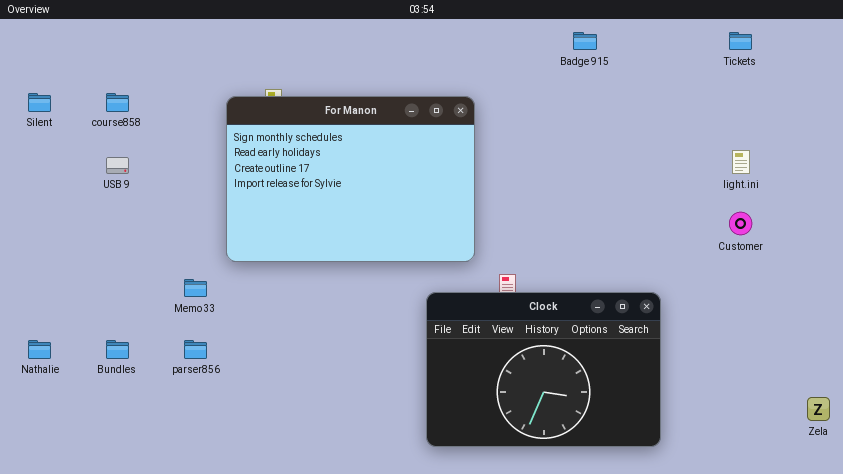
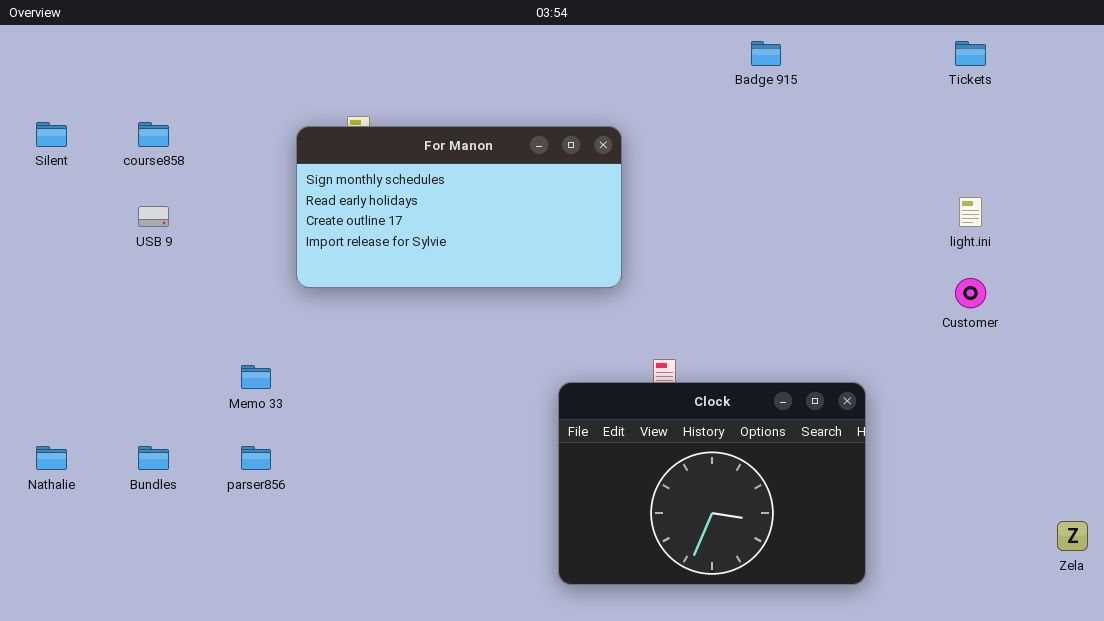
For Manon: [226,96,475,262] -> [296,126,622,288], resized

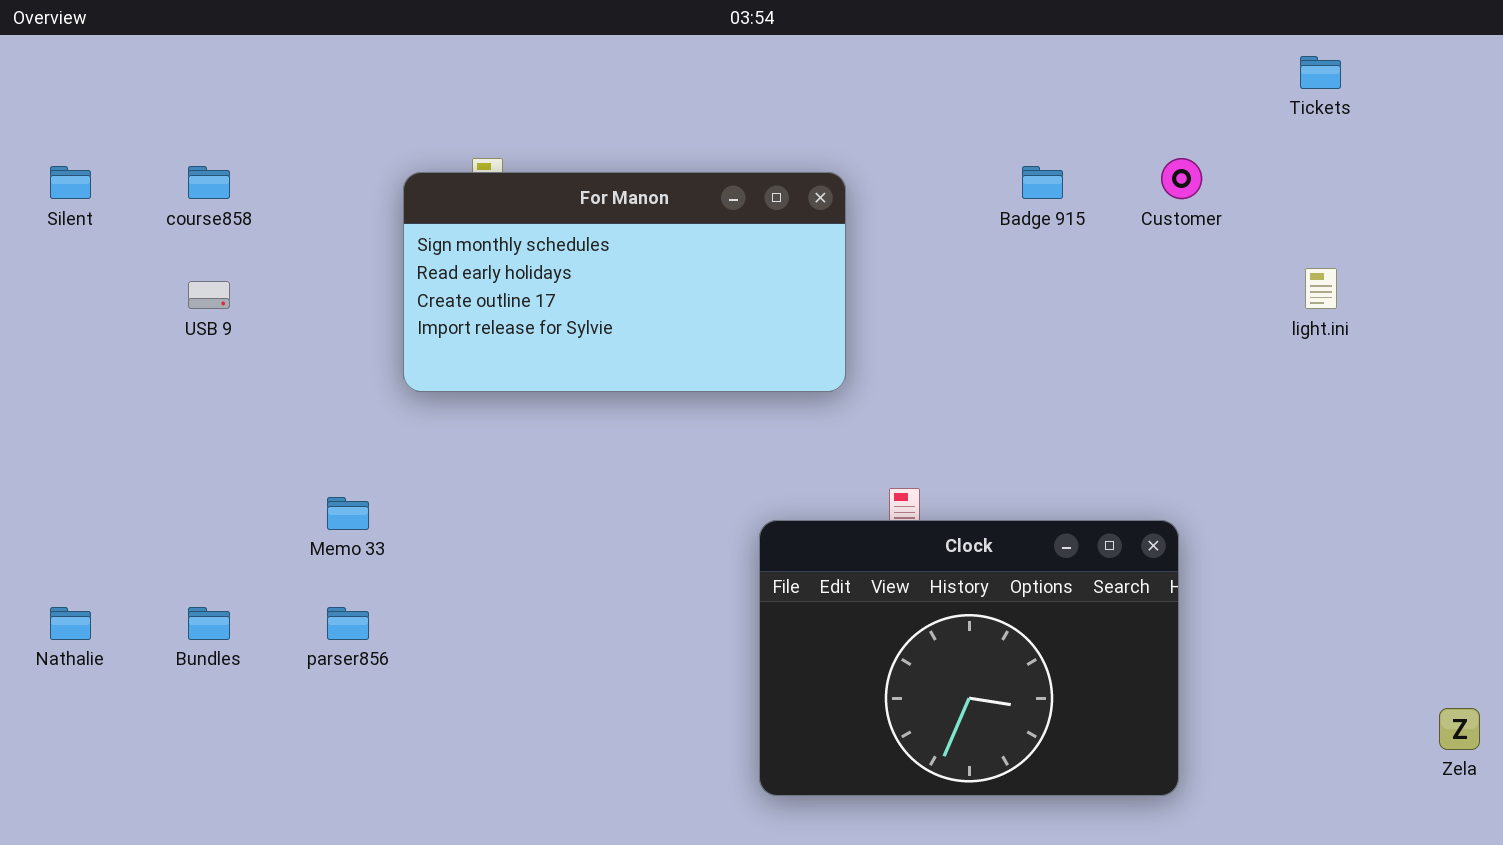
Badge 915: [751,41,781,66] -> [1022,166,1063,199], moved
Customer: [955,278,986,308] -> [1161,158,1202,199], moved

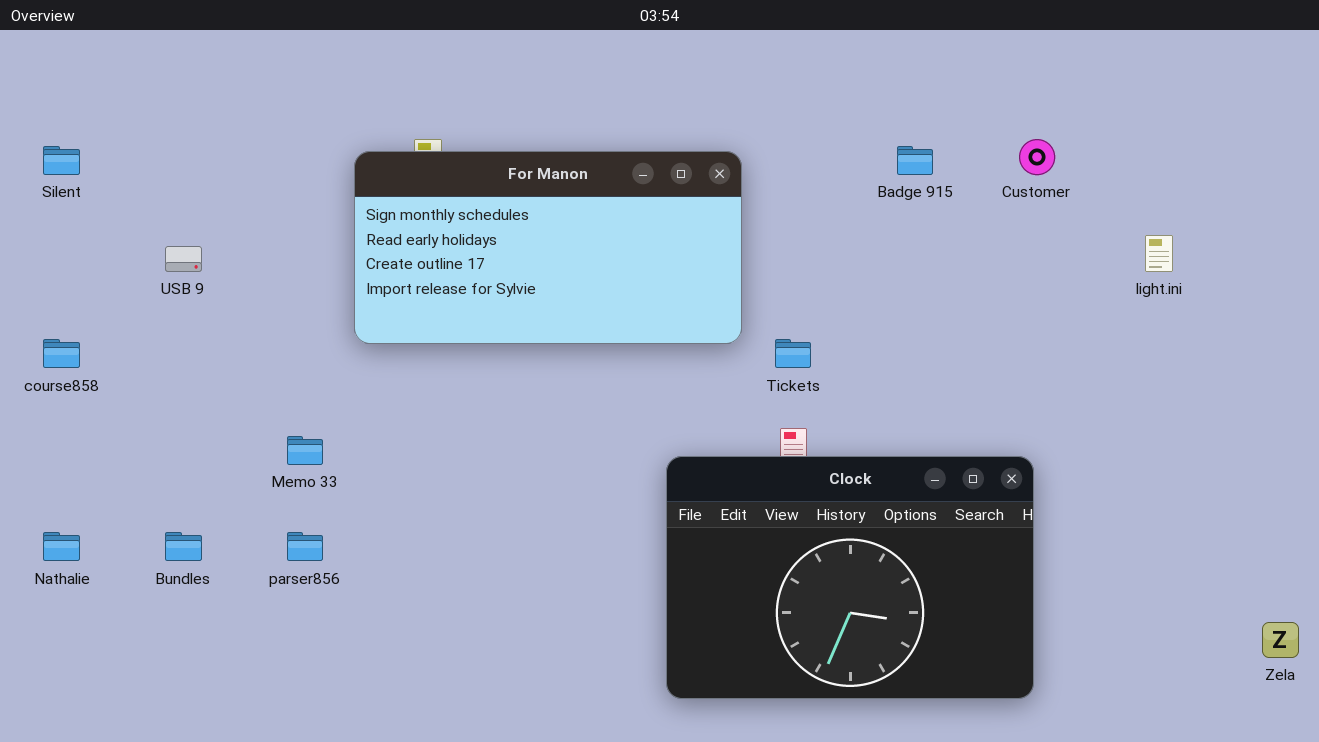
Tickets: [1300,56,1341,89] -> [775,339,811,368], moved
course858: [188,166,230,199] -> [43,339,80,368], moved

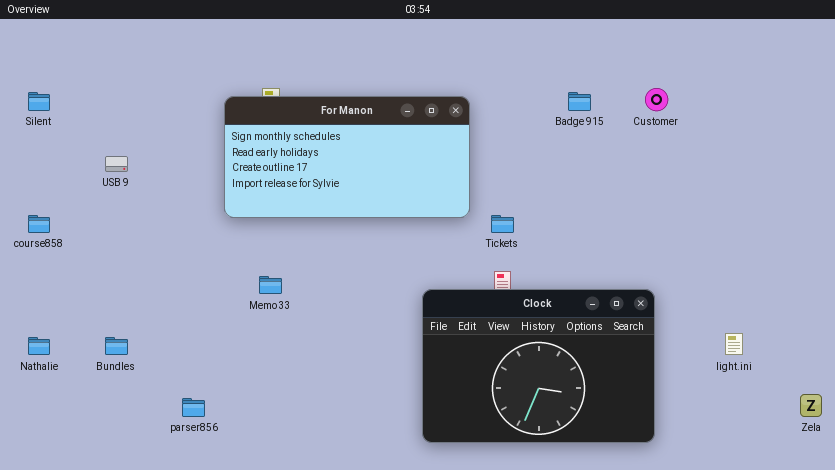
light.ini: [1145,235,1173,272] -> [725,333,743,355], moved
Memo 33: [287,436,323,465] -> [259,276,282,294], moved
parser856: [287,532,323,561] -> [182,398,205,417], moved

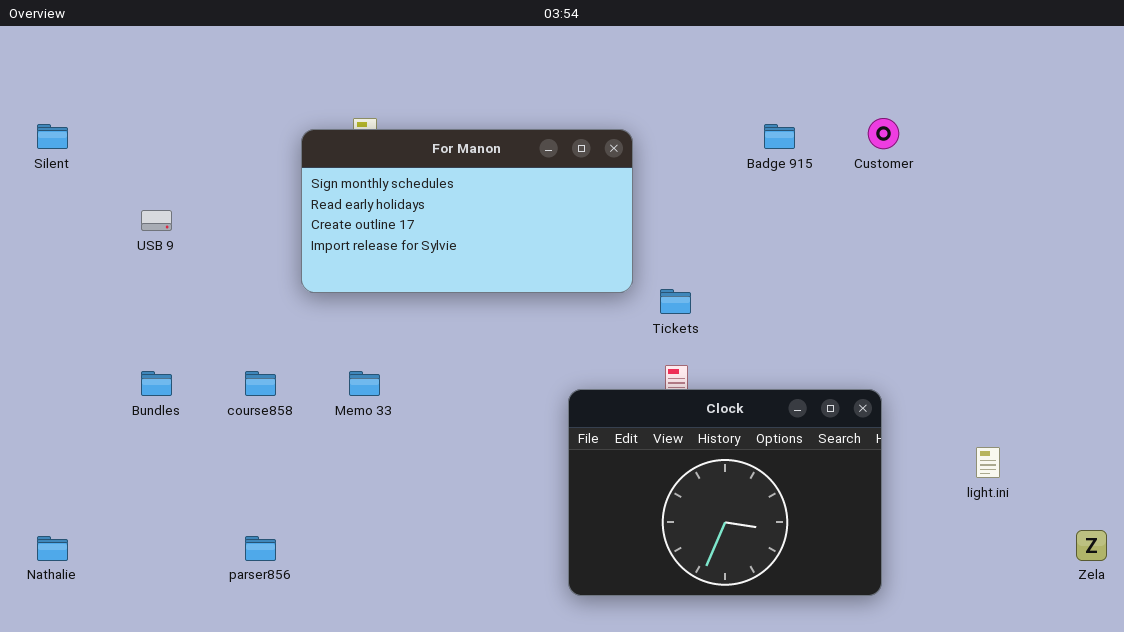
course858: [28,215,50,233] -> [245,371,276,396], moved
Nathalie: [28,337,50,355] -> [37,536,68,561], moved
Bundles: [105,337,128,355] -> [141,371,172,396], moved

